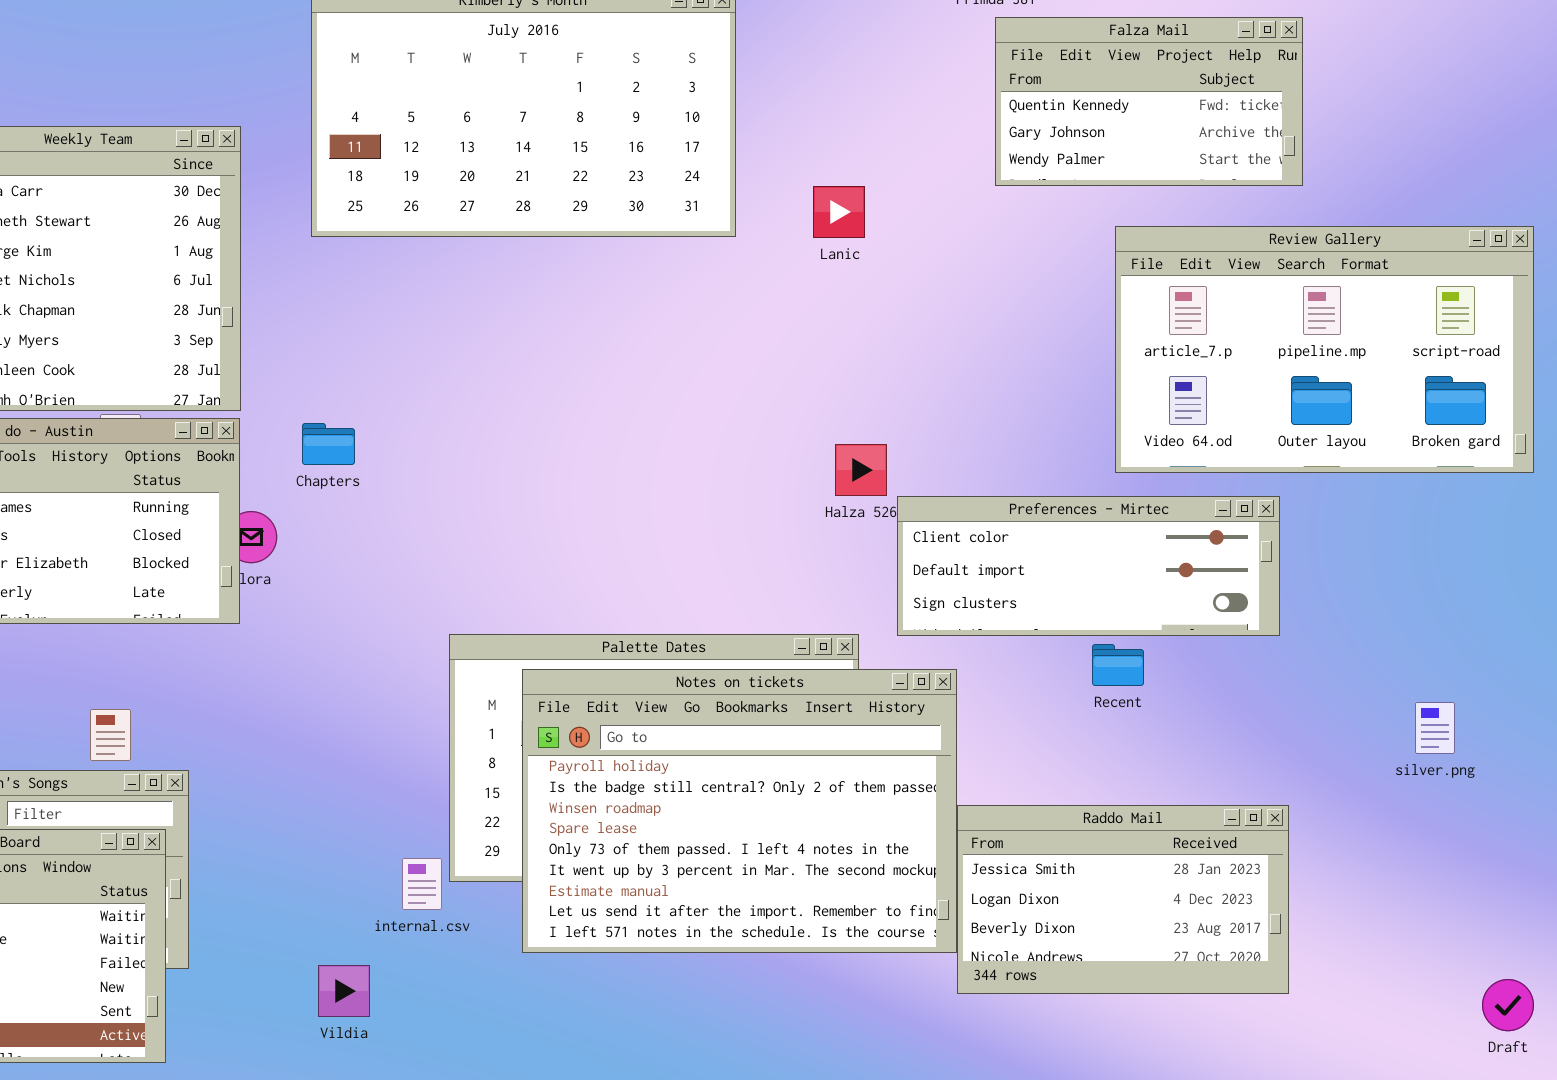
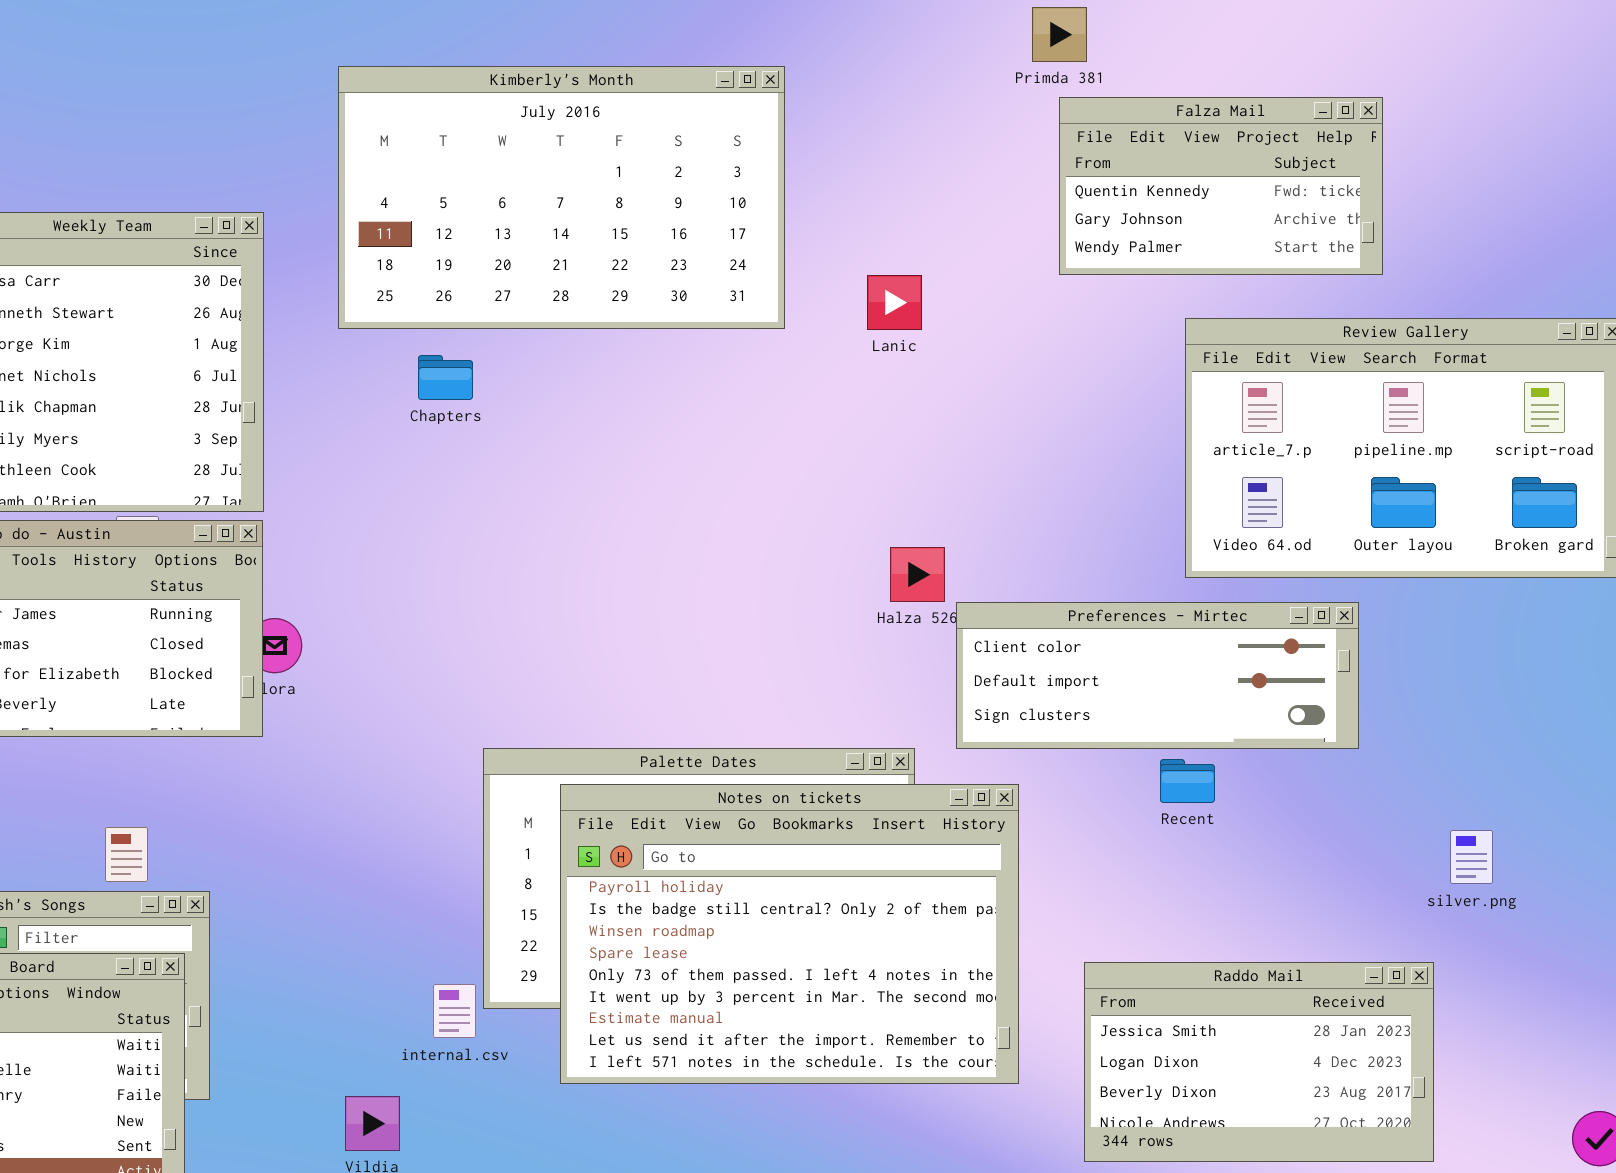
Chapters: [302,423,355,465] -> [418,355,473,400], moved
silver.png: [1415,702,1455,754] -> [1450,830,1493,884], moved
Raddo Mail: [957,805,1289,994] -> [1084,962,1434,1162], moved

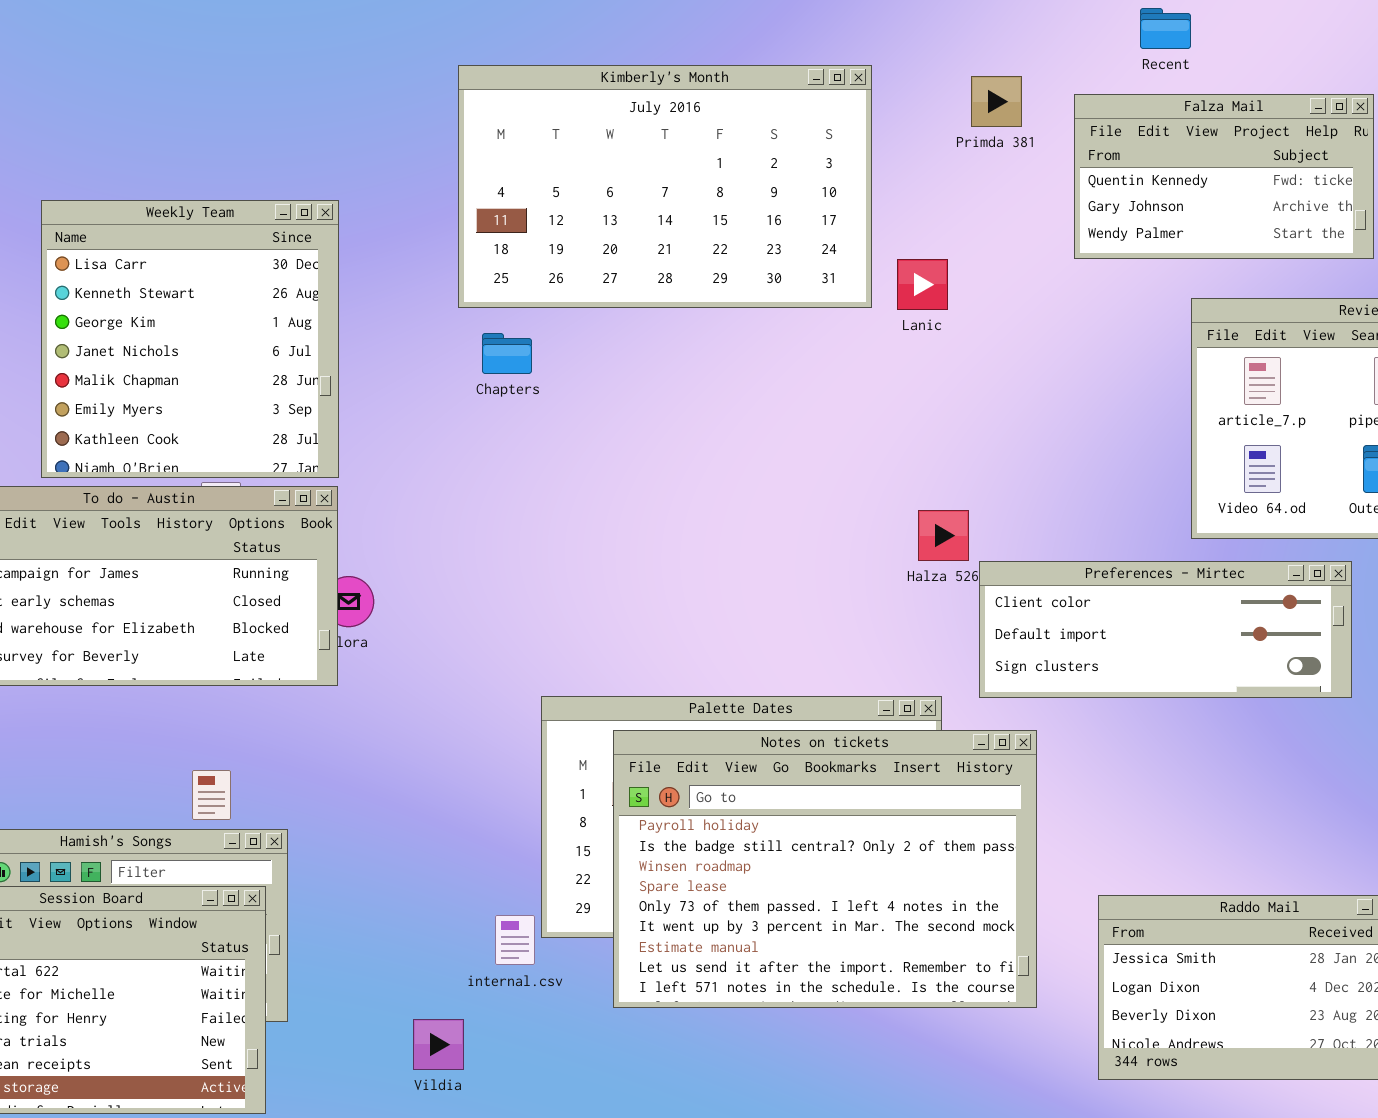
Primda 381: [1032,7,1087,62] -> [971,76,1022,127], moved
Kimberly's Month: [338,66,785,329] -> [458,65,872,308], moved
Recent: [1160,759,1215,803] -> [1140,8,1191,49], moved

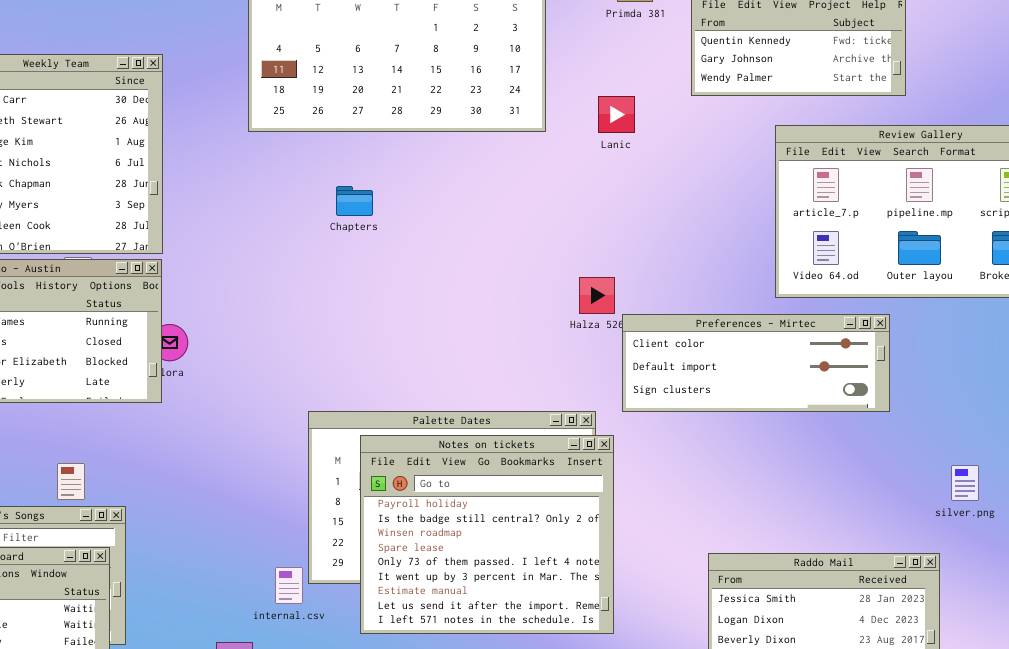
Lanic: [897,259,948,310] -> [598,96,635,133], moved
Chapters: [482,333,532,374] -> [336,186,373,216], moved
Notes on tickets: [613,730,1037,1008] -> [360,435,614,634], resized

